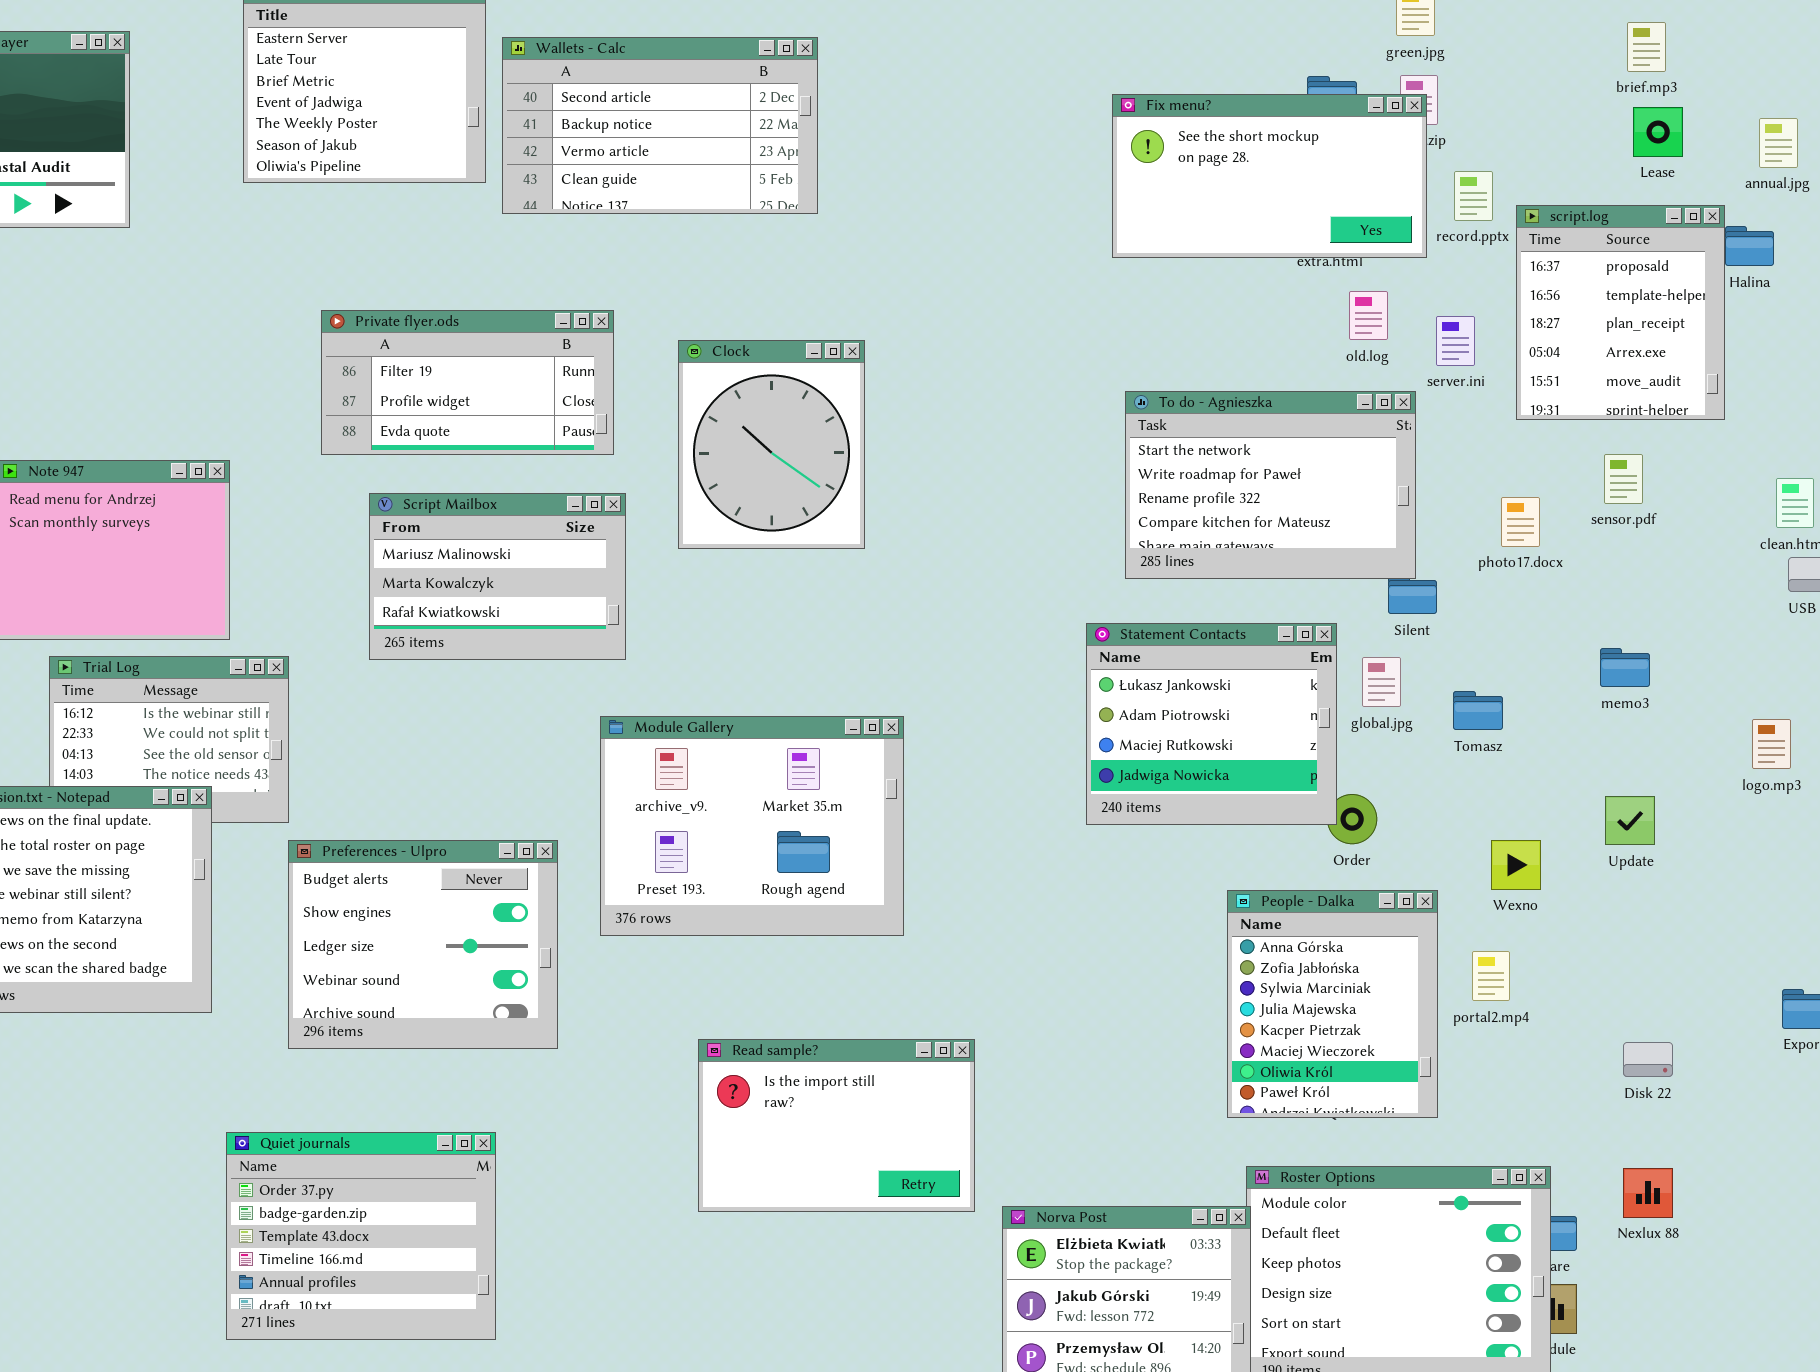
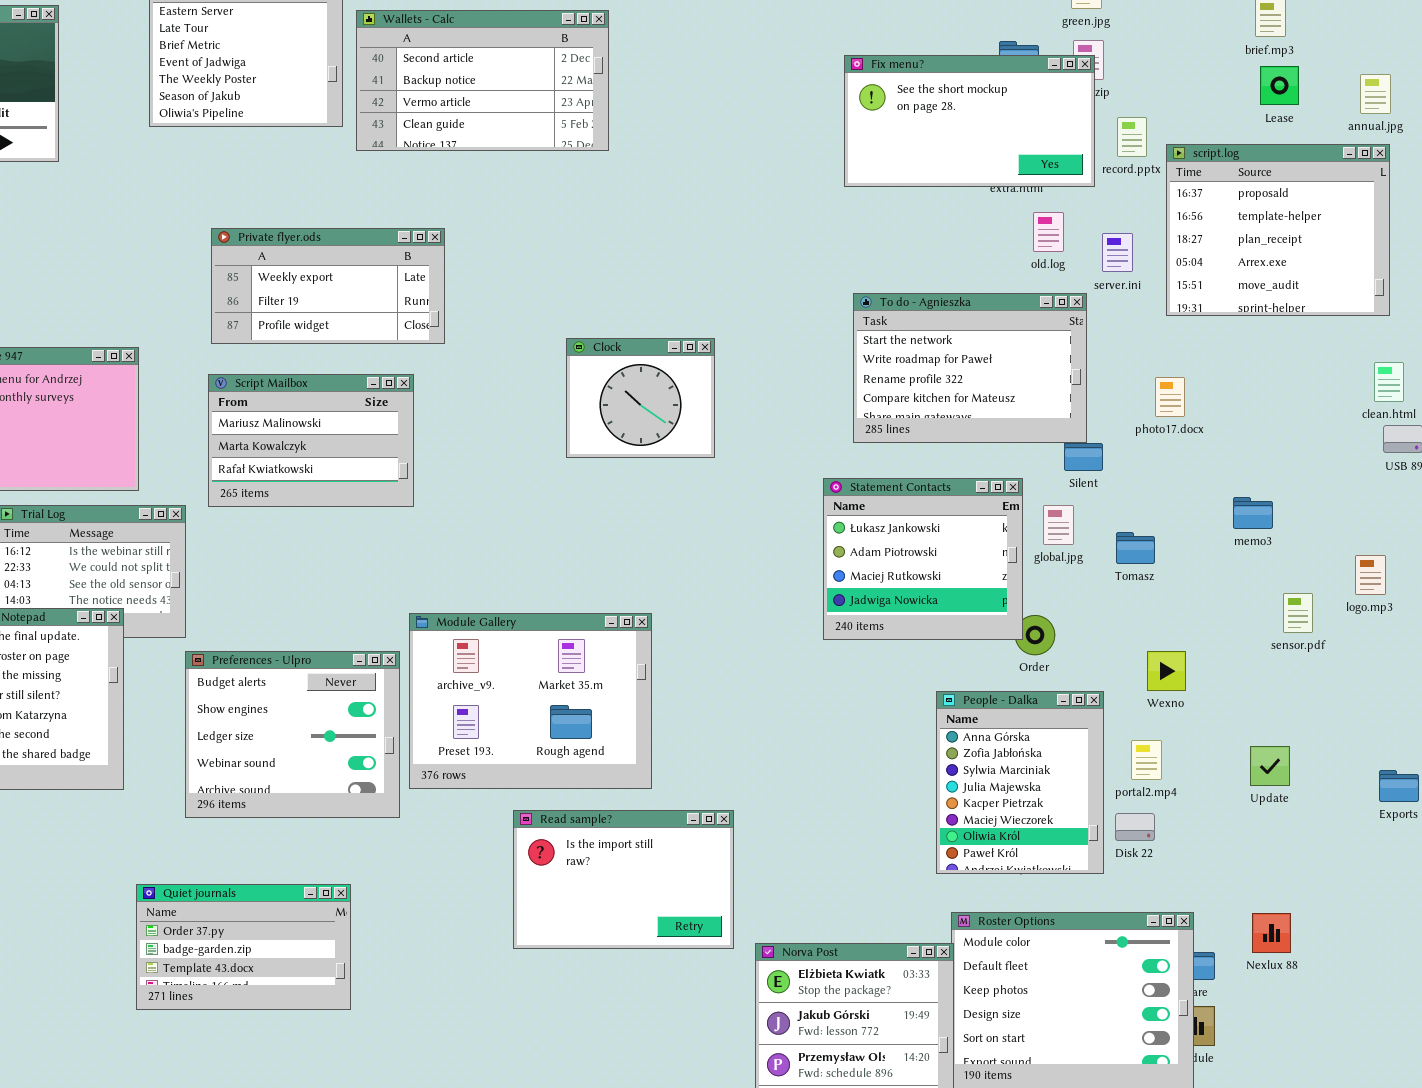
script.log: [1516,205,1725,420] -> [1166,144,1390,316], resized
Private flyer.ods: [321,310,614,455] -> [211,228,445,344], scrolled up 1 row
Clock: [678,340,865,549] -> [566,338,715,458], moved, resized
sensor.pdf: [1604,454,1643,504] -> [1283,593,1313,633], moved
Script Mailbox: [369,493,626,660] -> [208,374,414,507], moved
Module Gallery: [600,716,904,936] -> [409,613,652,789], moved
Update: [1605,796,1655,845] -> [1250,746,1290,786], moved
Disk 22: [1623,1042,1673,1077] -> [1115,813,1155,841], moved
Quiet journals: [226,1132,496,1340] -> [136,884,351,1010], resized

